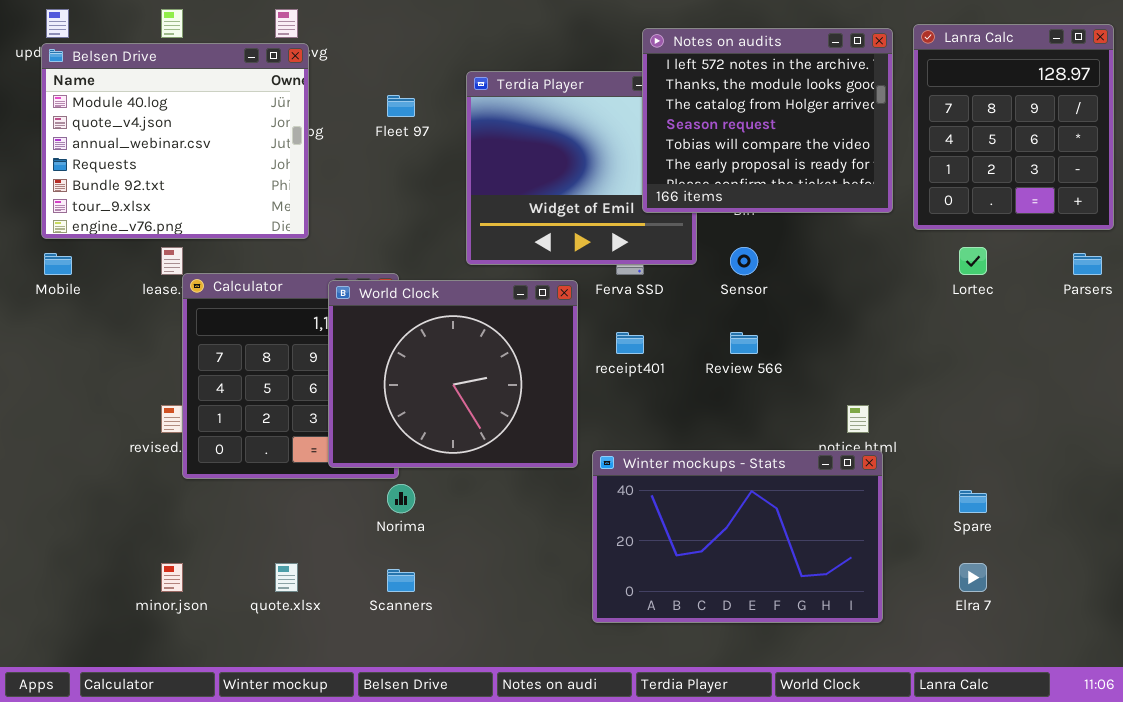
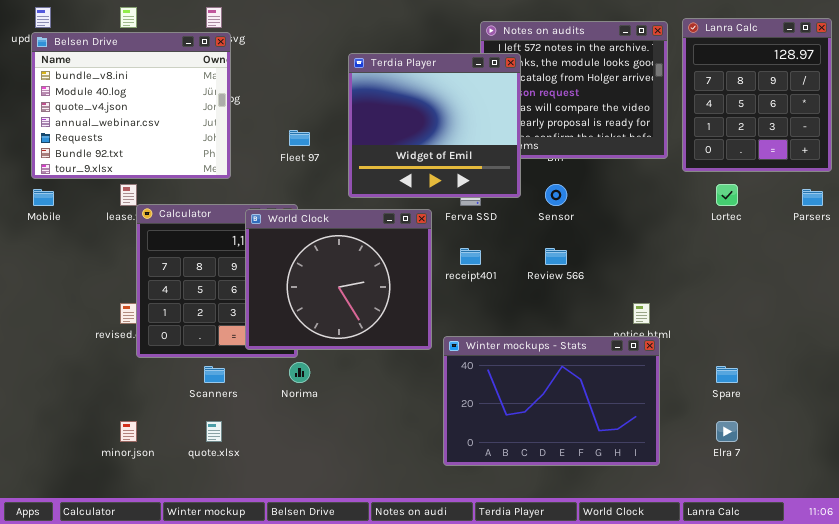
Belsen Drive: [41,43,309,239] -> [31,32,231,179], scrolled up 1 row
Terdia Player: [466,71,697,265] -> [348,53,521,198], raised
Fleet 97: [387,95,415,117] -> [289,130,310,146], moved
Scanners: [387,569,415,592] -> [204,366,225,383], moved

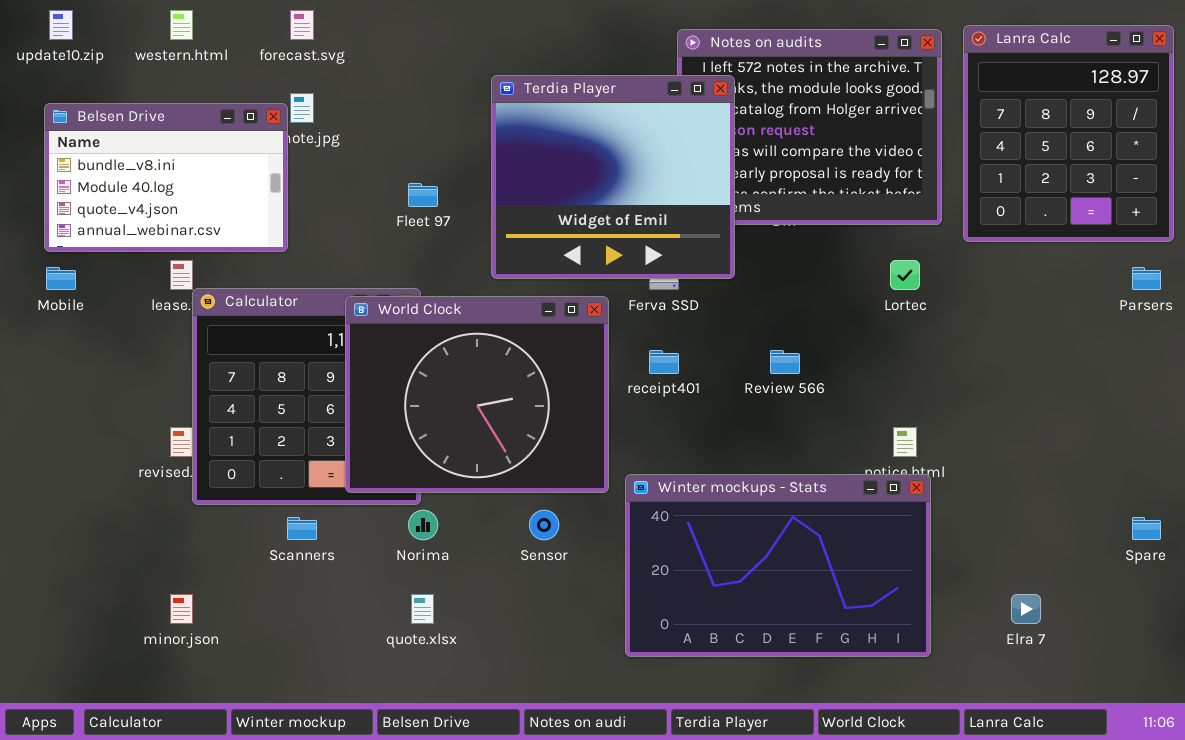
Belsen Drive: [31,32,231,179] -> [44,103,288,252], resized
Sensor: [545,184,567,206] -> [529,510,559,540], moved
Lortec: [716,184,738,206] -> [890,260,920,290], moved
Spare: [716,366,738,383] -> [1132,517,1161,540], moved
quote.xlsx: [206,421,222,442] -> [411,594,434,624], moved

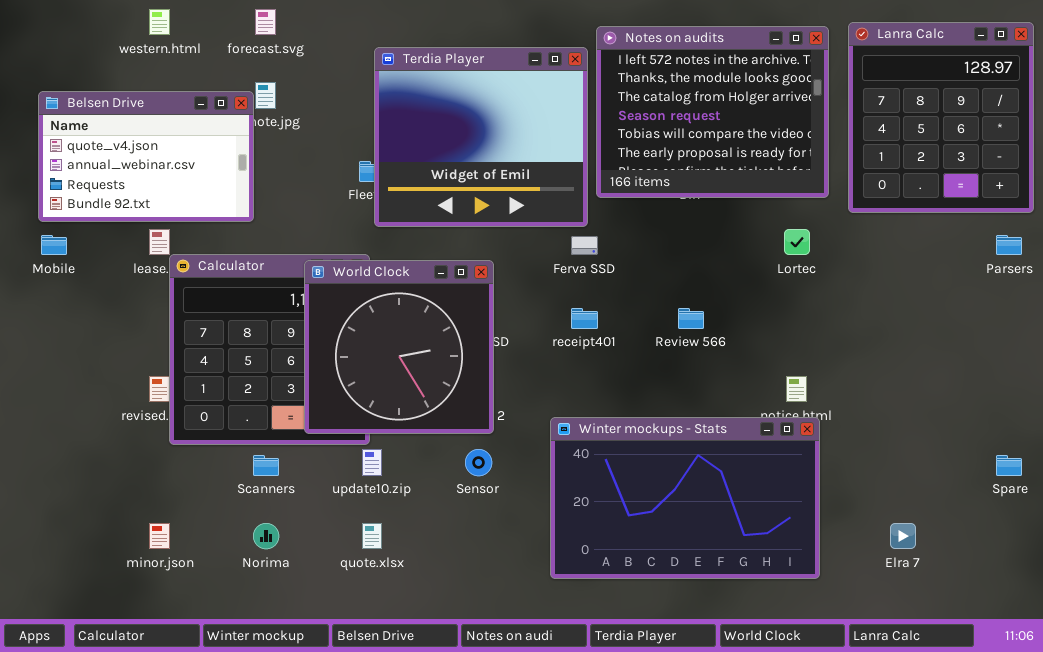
update10.zip: [49,10,73,40] -> [362,449,382,476], moved
Terdia Player: [491,75,735,279] -> [374,47,588,227], moved
Belsen Drive: [44,103,288,252] -> [38,91,254,222], scrolled down 2 rows
World Clock: [345,296,609,493] -> [304,260,494,434], resized
Norima: [408,510,438,540] -> [253,523,279,549], moved

